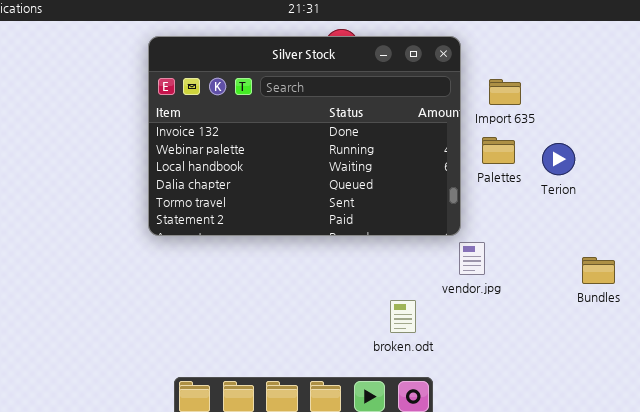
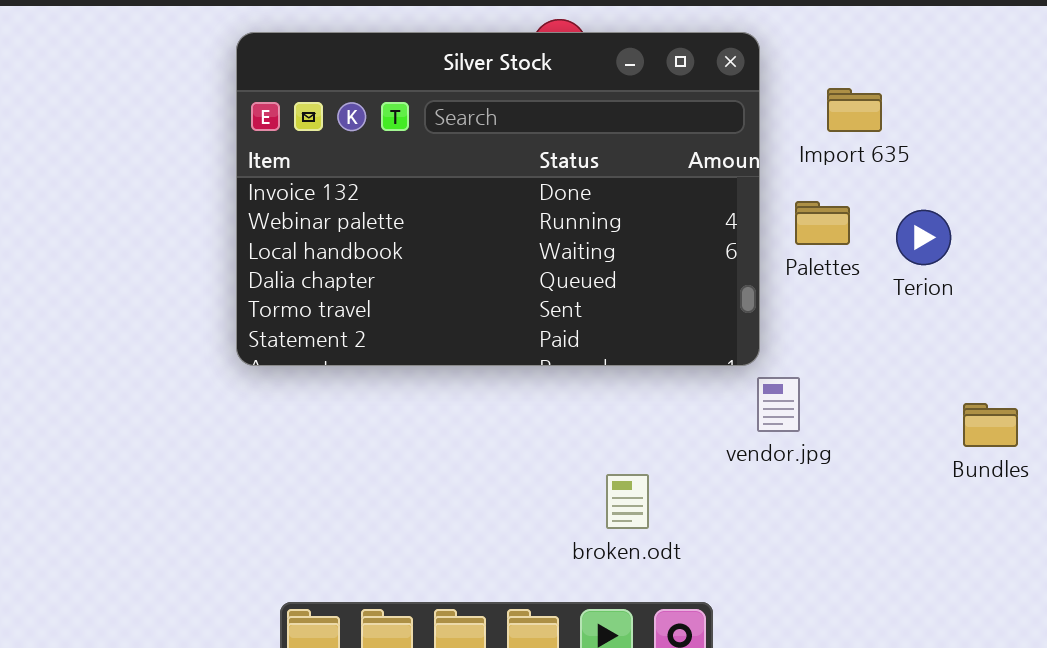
Import 635: [489,79,521,105] -> [827,88,882,132], moved
broken.odt: [390,300,416,333] -> [606,474,649,529], moved

